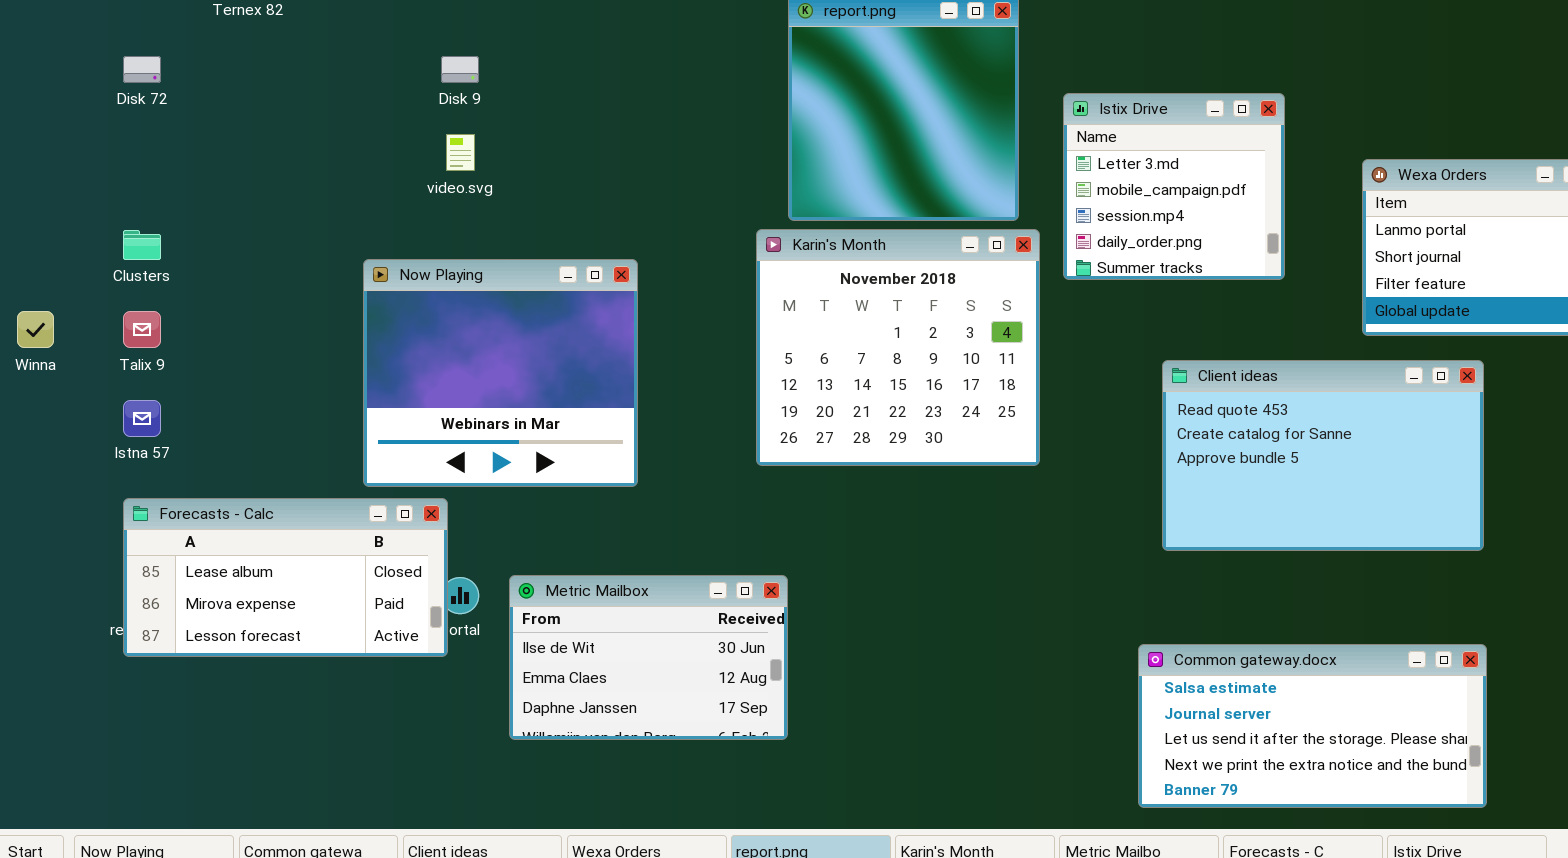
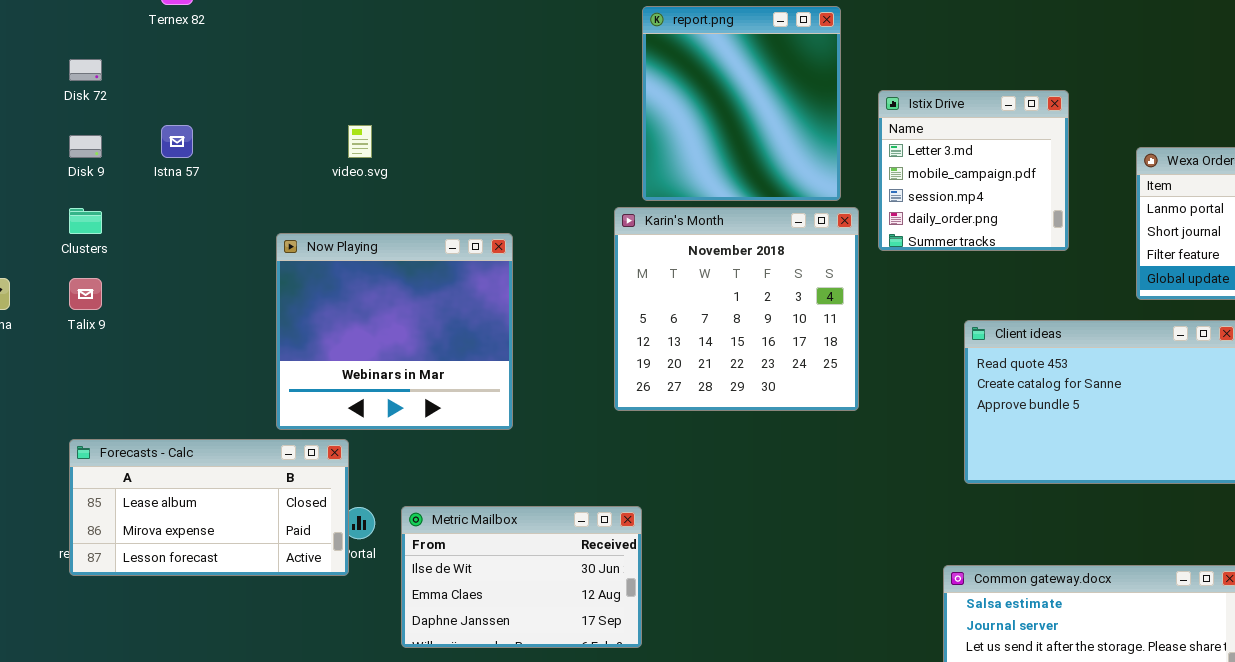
Disk 9: [441,56,479,83] -> [69,135,102,158], moved
Istna 57: [123,400,161,437] -> [161,125,193,158], moved

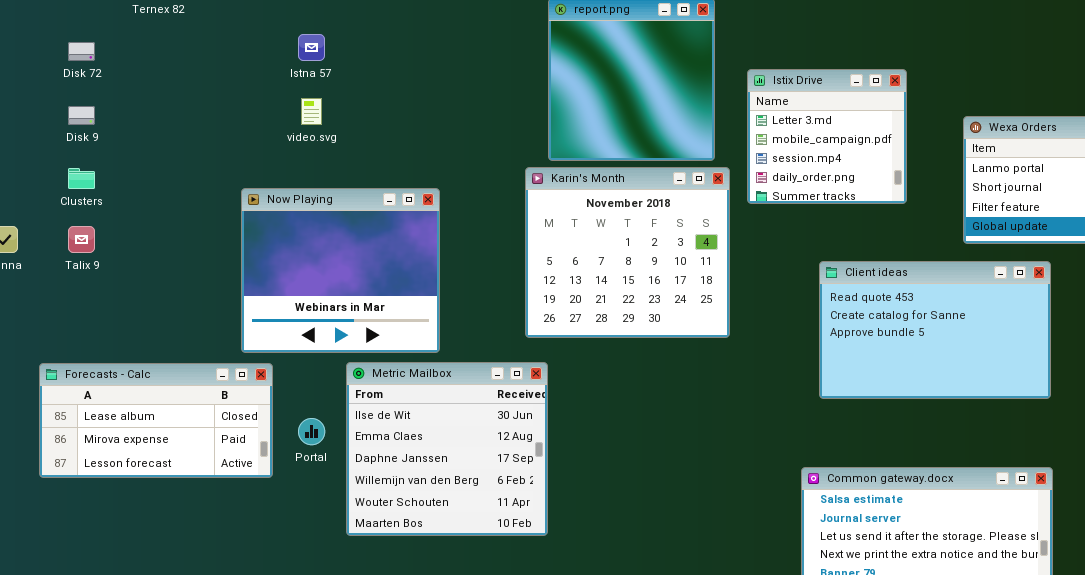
Istna 57: [161,125,193,158] -> [298,34,325,61], moved
Forecasts - Calc: [69,439,349,576] -> [39,363,273,478], moved
Metric Mailbox: [401,506,642,648] -> [346,362,548,536], resized

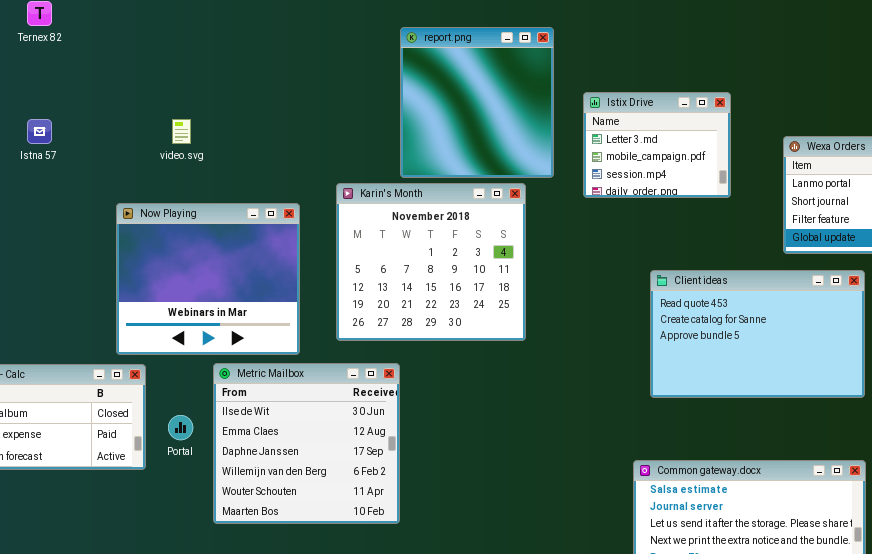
Istna 57: [298,34,325,61] -> [27,119,52,144], moved
Istix Drive: [747,69,907,204] -> [583,92,731,198], resized
Karin's Month: [525,167,730,338] -> [336,183,526,341], moved

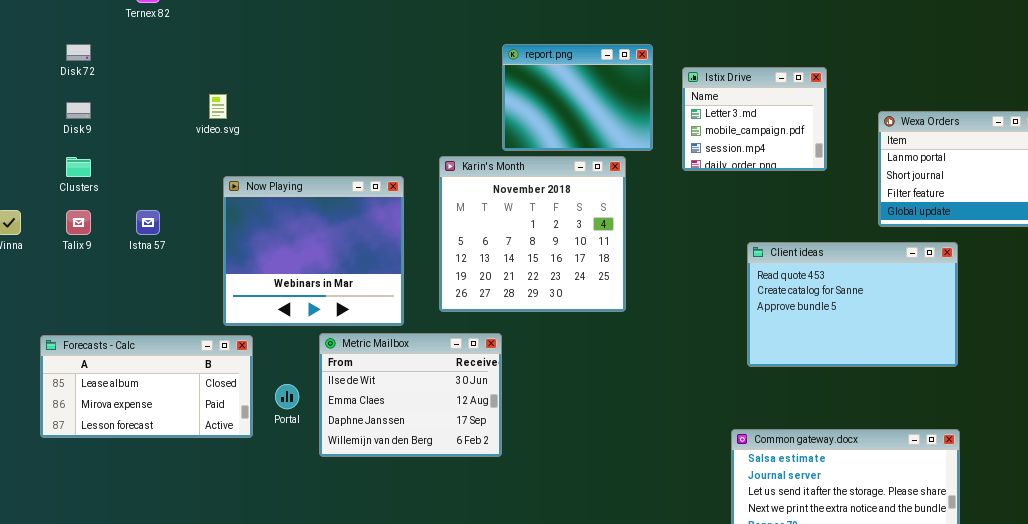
report.png: [400,27,554,178] -> [502,44,653,151], resized
Istna 57: [27,119,52,144] -> [136,210,160,235], moved
video.svg: [172,119,191,144] -> [209,94,227,119], moved
Metric Mailbox: [213,363,400,524] -> [319,333,502,457], resized

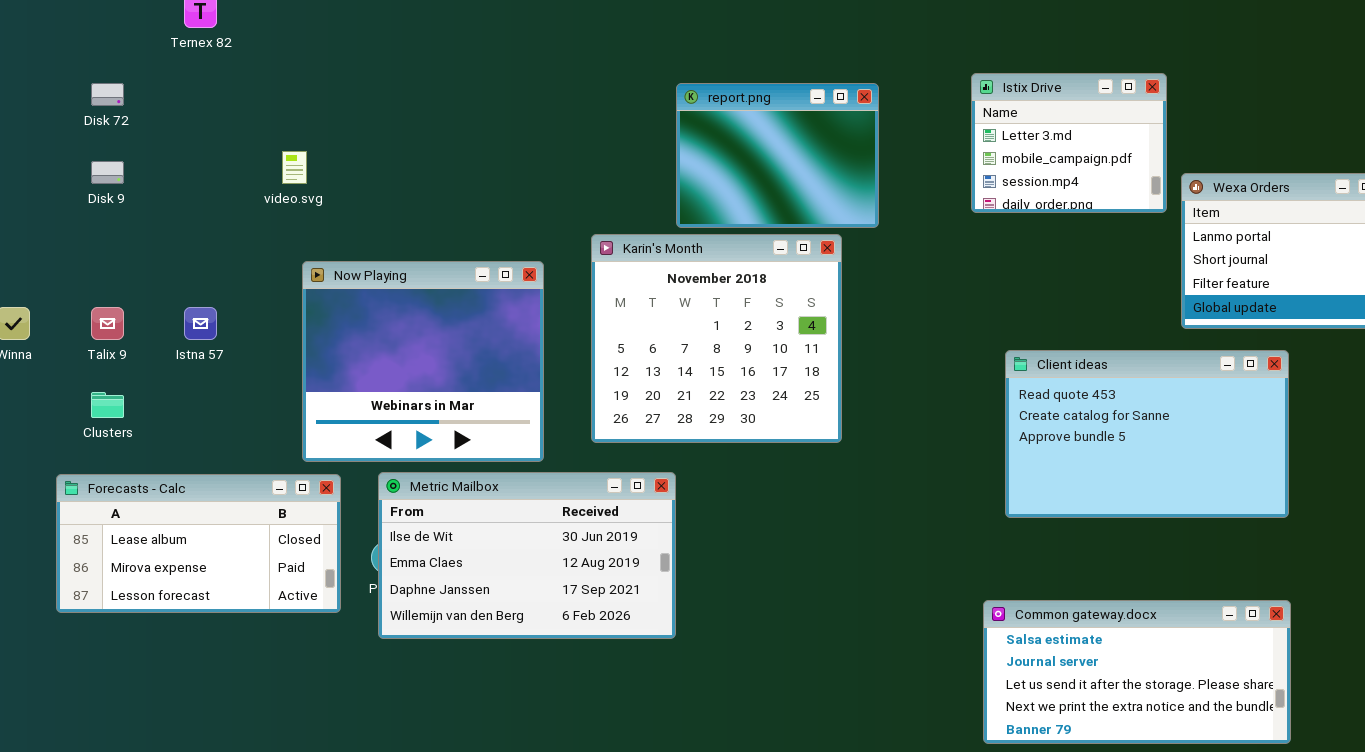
Istix Drive: [682,67,827,171] -> [971,73,1167,213], moved
Clusters: [66,157,91,177] -> [91,392,124,418], moved
Metric Mailbox: [319,333,502,457] -> [378,472,676,639], resized

